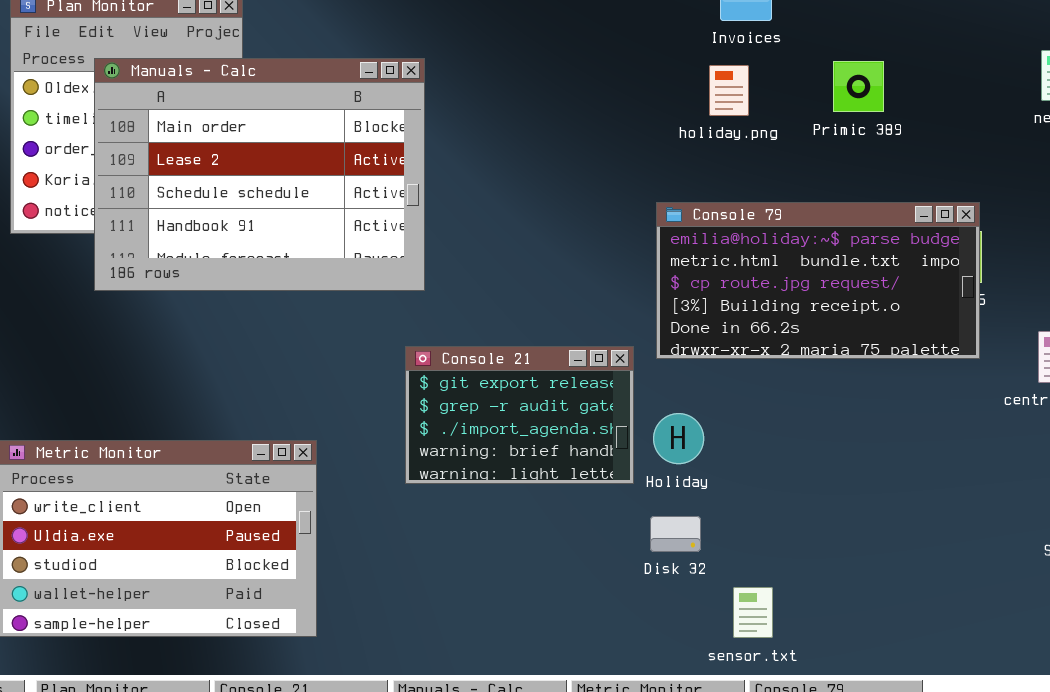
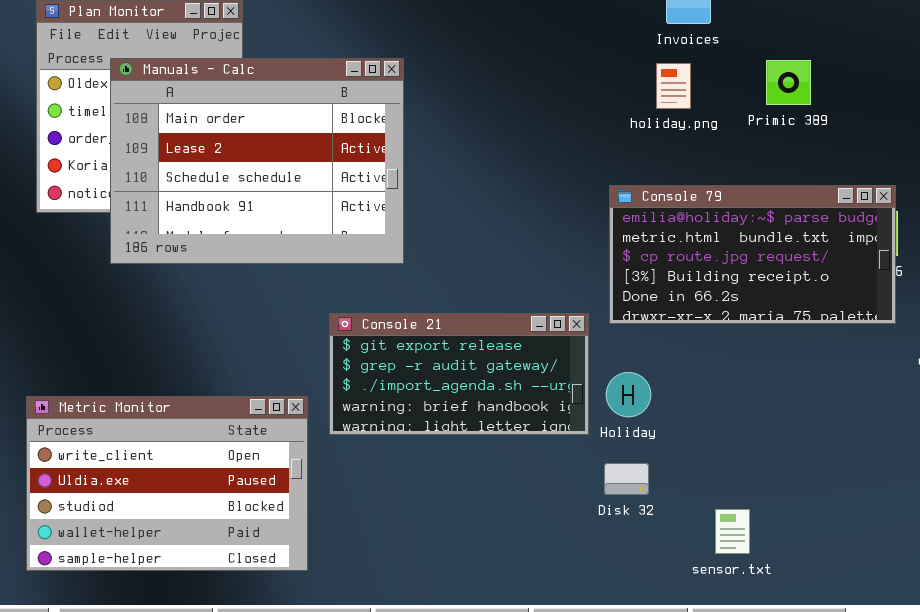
Console 21: [405,346,634,484] -> [329,313,589,435], resized
sensor.txt: [733,587,773,638] -> [715,509,750,554], moved

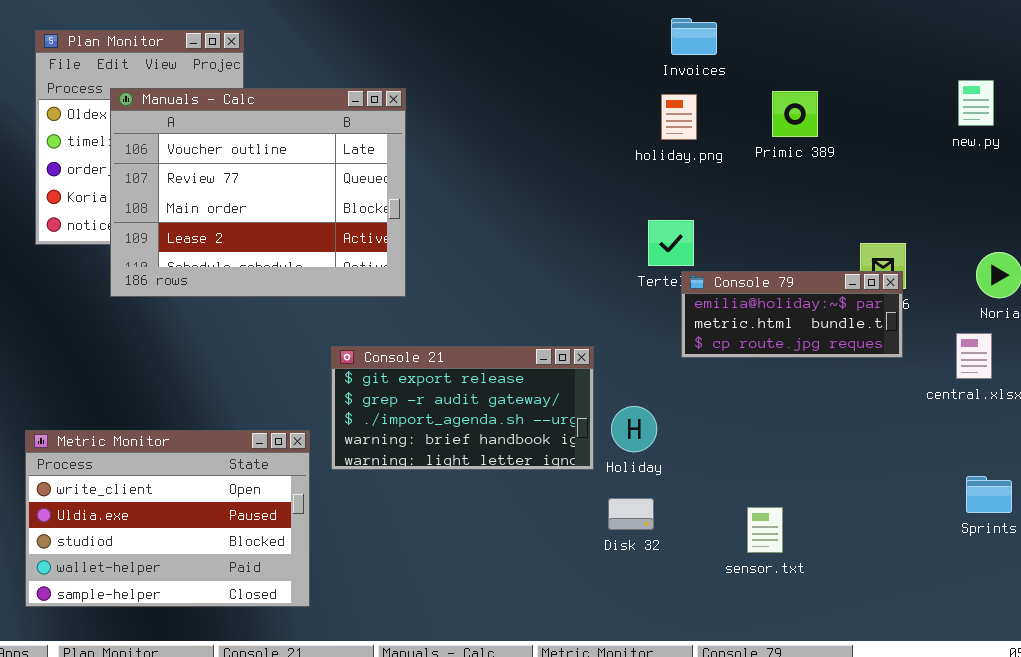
Manuals - Calc: [110,58,404,264] -> [110,88,406,297], scrolled up 2 rows
Console 79: [609,185,896,324] -> [681,271,903,358], resized
sensor.txt: [715,509,750,554] -> [747,507,783,553], moved

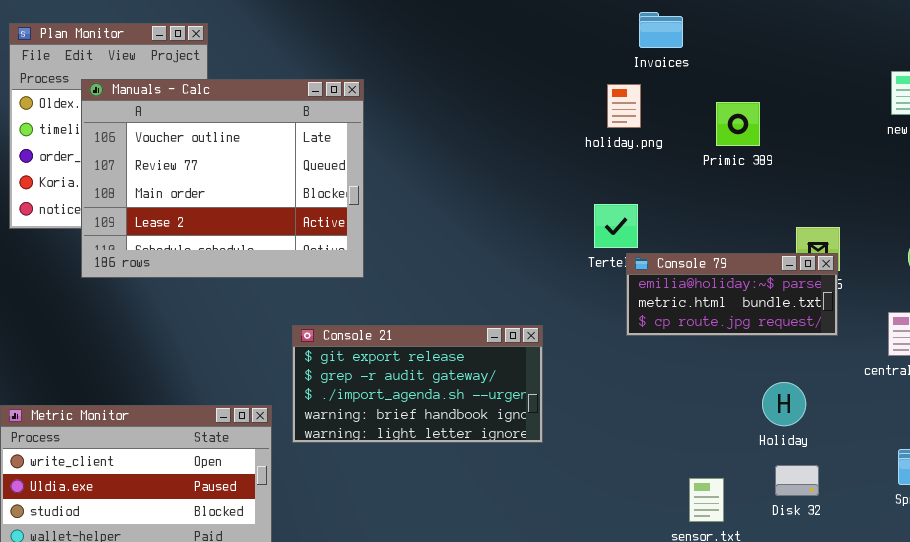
Invoices: [671,18,717,55] -> [639,12,683,48], moved
Primic 389: [772,91,818,137] -> [716,102,760,146], moved
Holiday: [611,406,657,452] -> [762,382,806,426], moved
Disk 32: [608,498,654,530] -> [775,465,819,496], moved

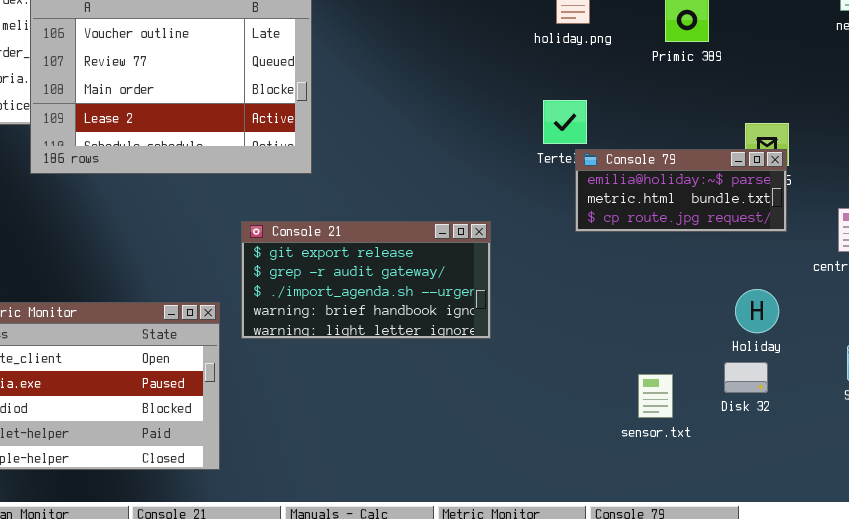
Holiday: [762,382,806,426] -> [735,289,779,333], moved

